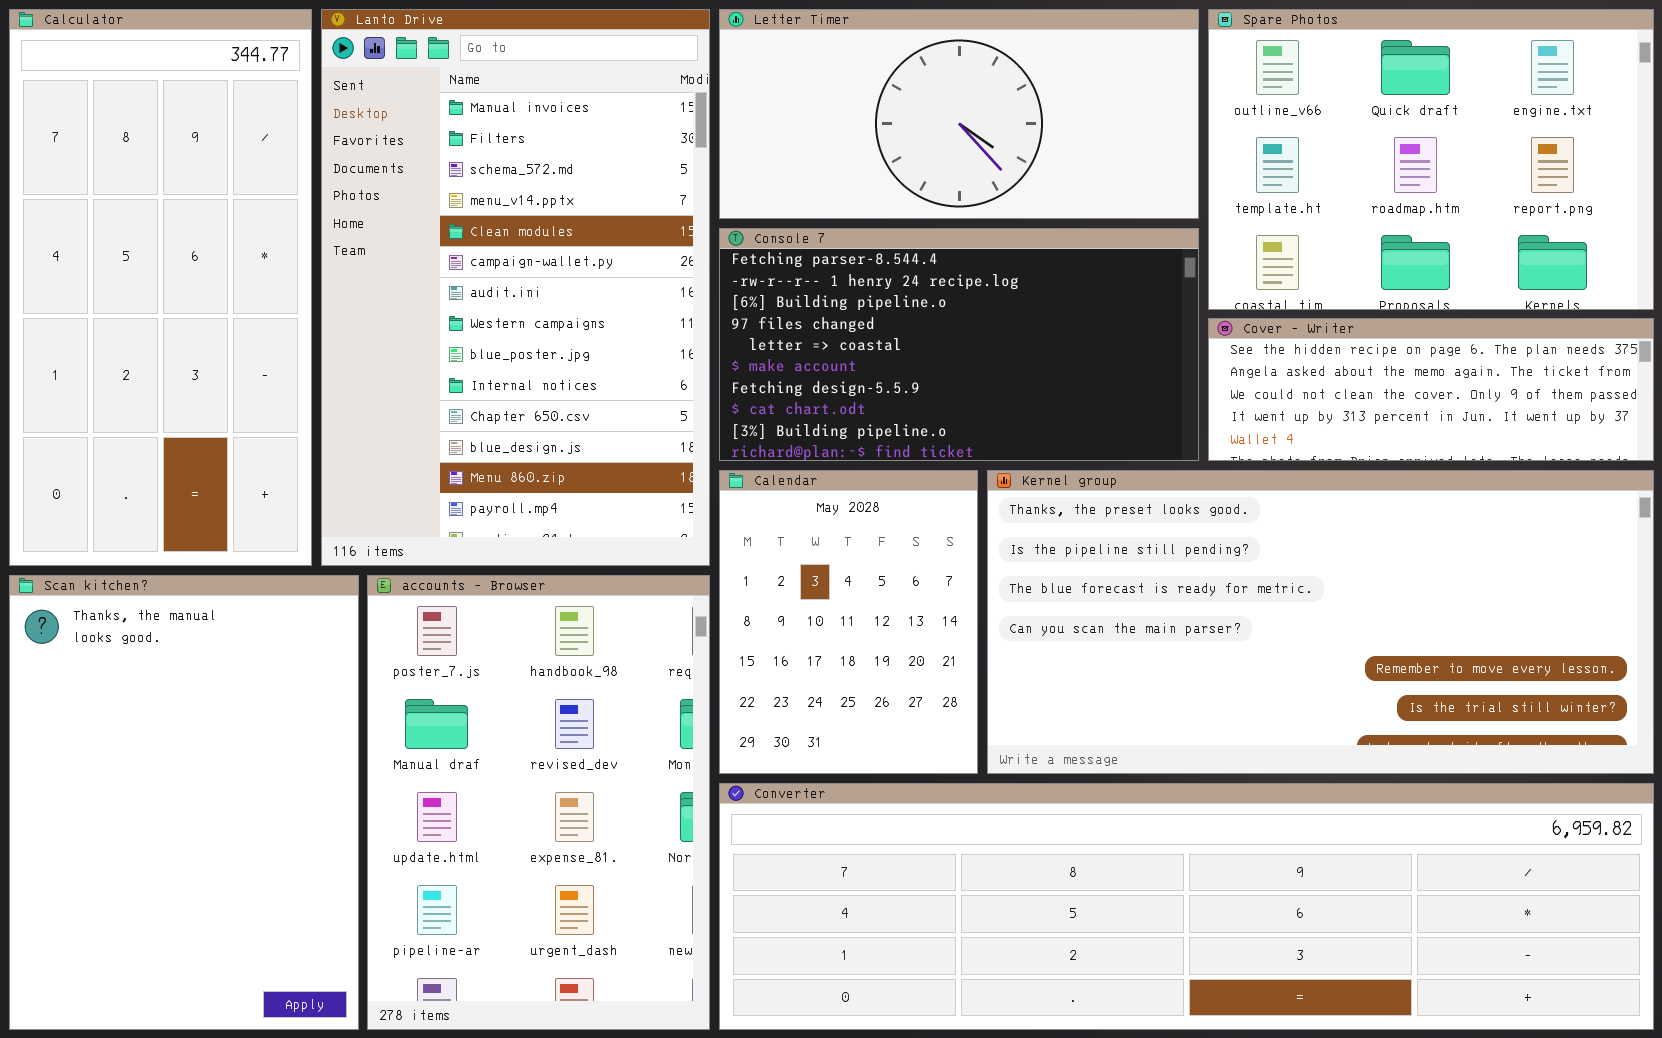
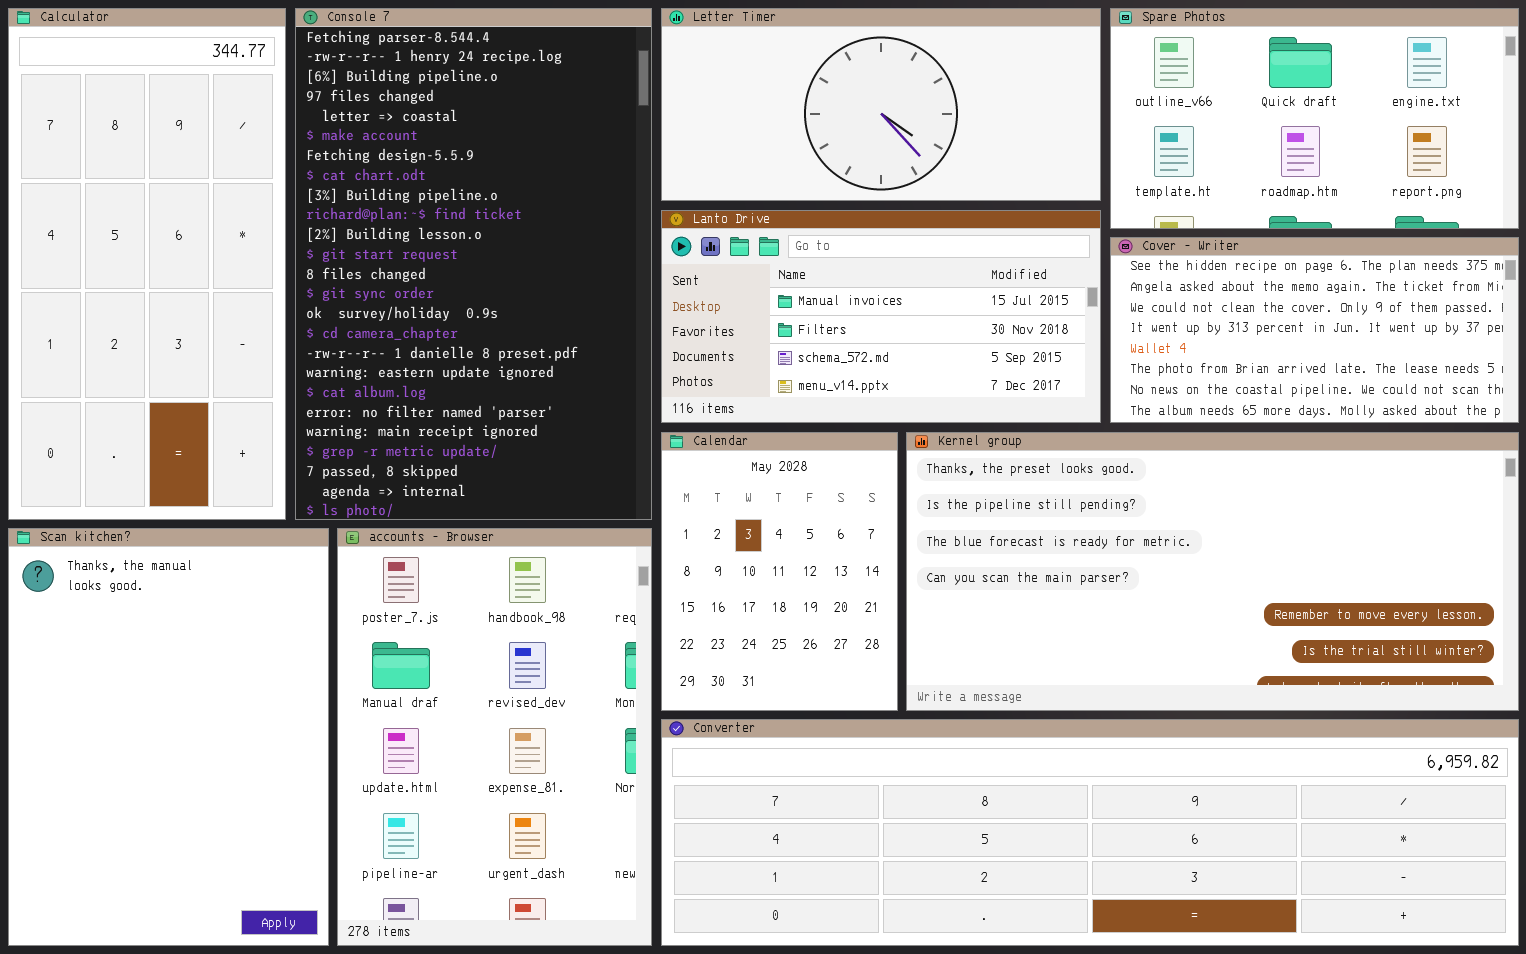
Lanto Drive: [321,9,710,566] -> [661,210,1101,423], moved, resized
Spare Photos: [1208,9,1654,310] -> [1110,8,1519,229], resized
Console 7: [719,228,1199,461] -> [295,8,652,520], moved, resized
Cover - Writer: [1208,318,1654,461] -> [1110,237,1519,423], resized

